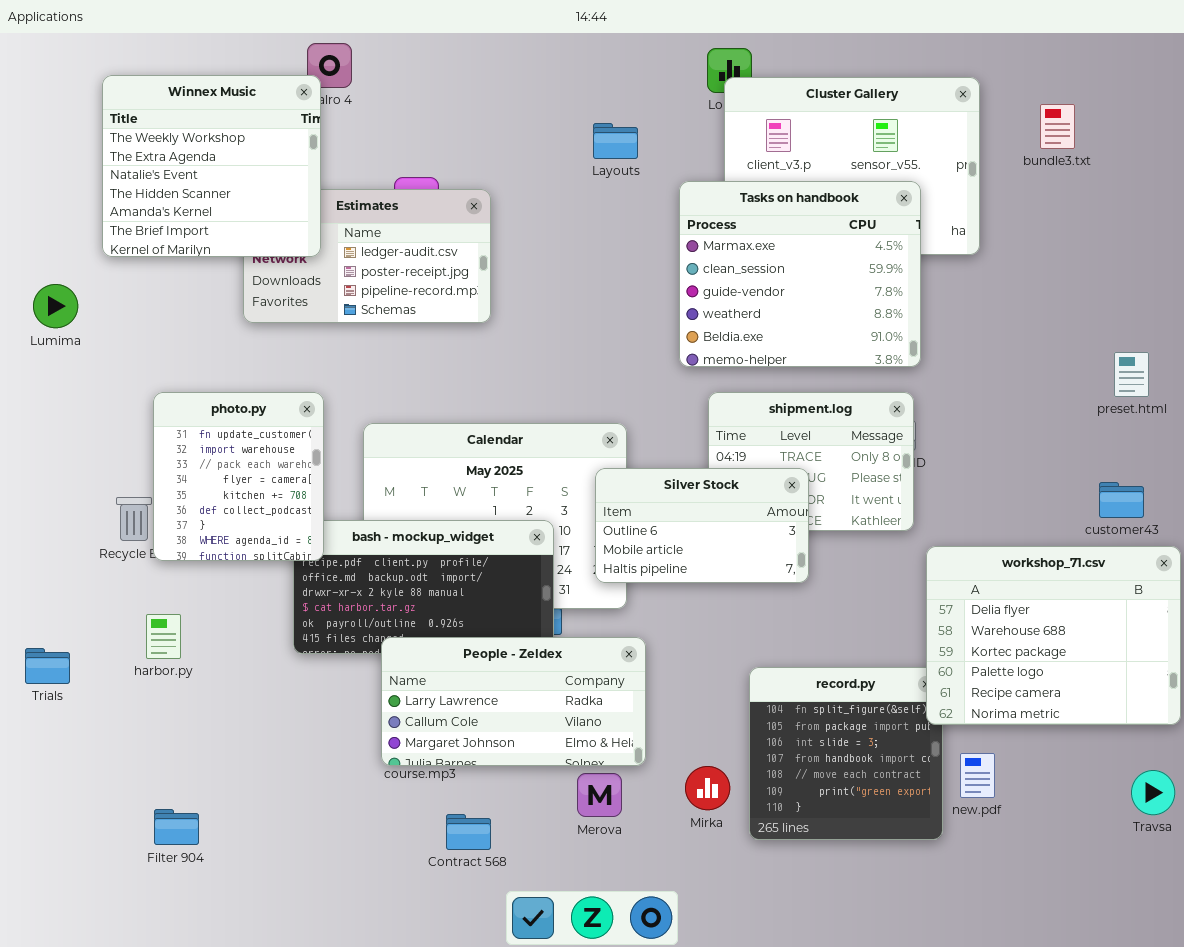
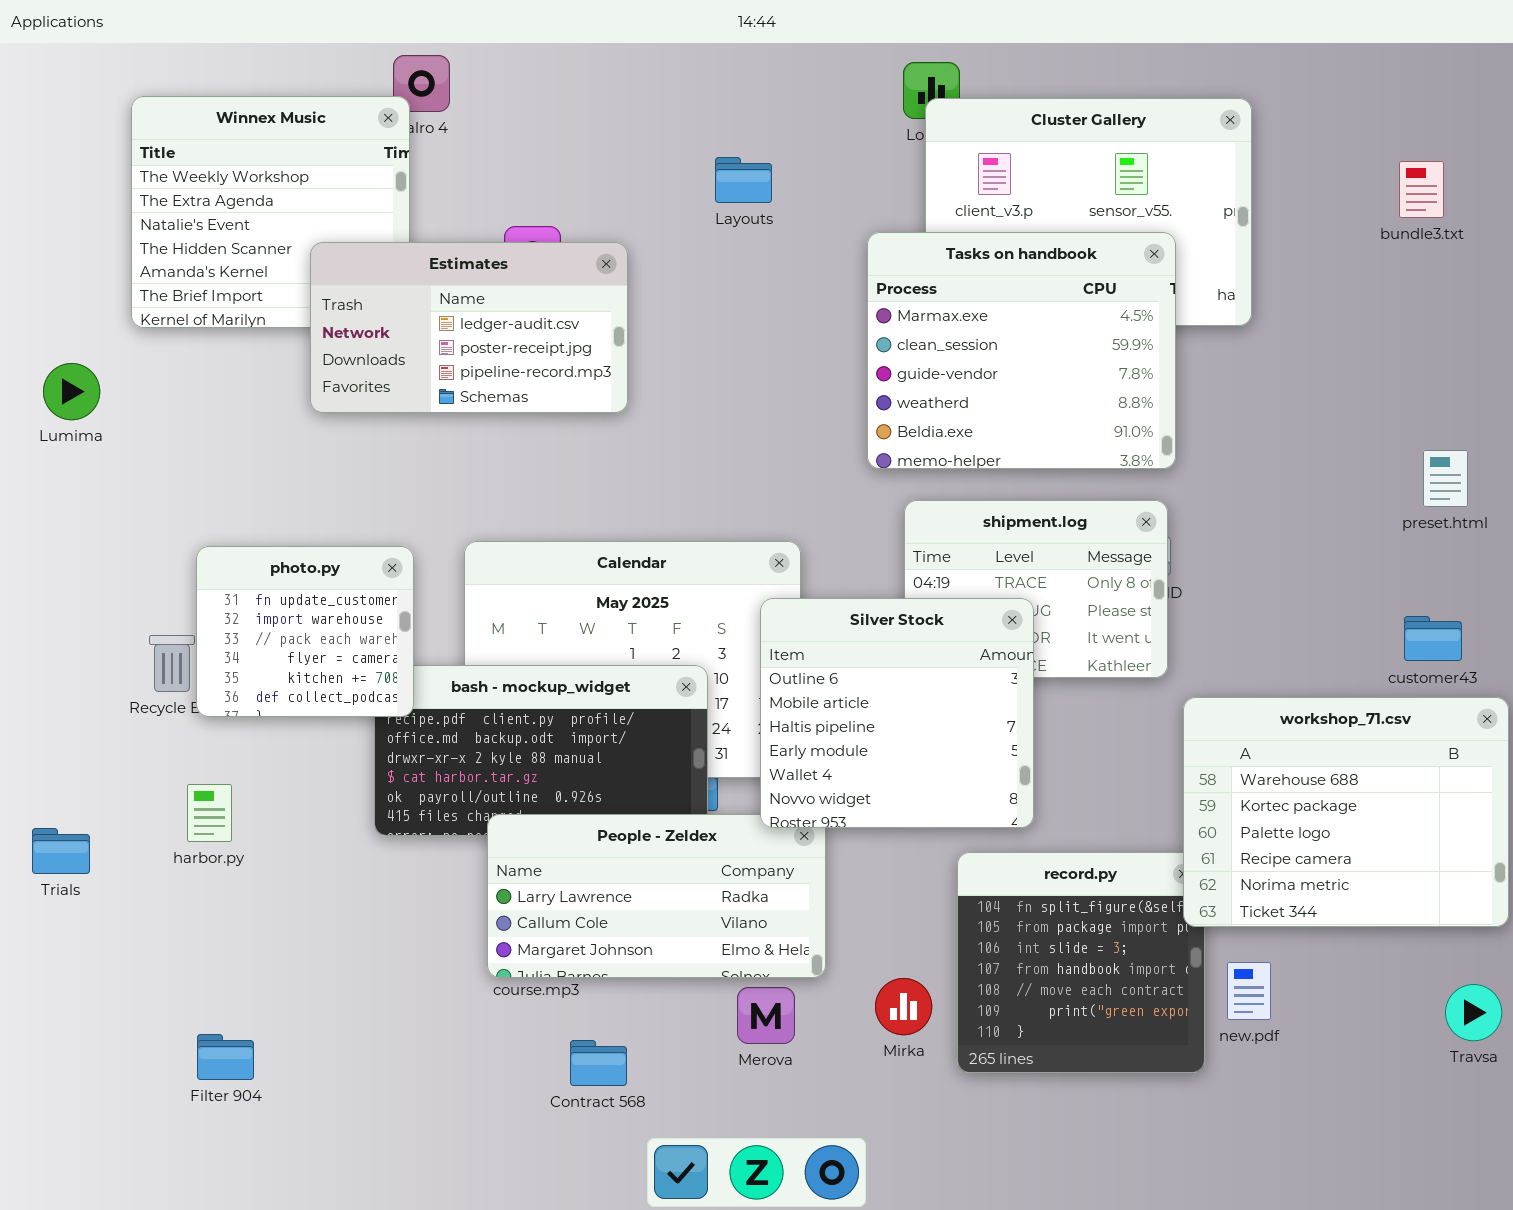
bundle3.txt: [1040,104,1075,149] -> [1399,161,1444,218], moved
Layouts: [593,123,638,159] -> [715,157,772,203], moved
Estimates: [243,189,491,323] -> [310,242,628,413], raised
photo.py: [153,392,324,561] -> [196,546,414,717], resized
Silver Stock: [595,468,809,583] -> [760,598,1034,828], resized
workshop_71.csv: [926,546,1181,725] -> [1183,697,1509,927], scrolled down 1 row

